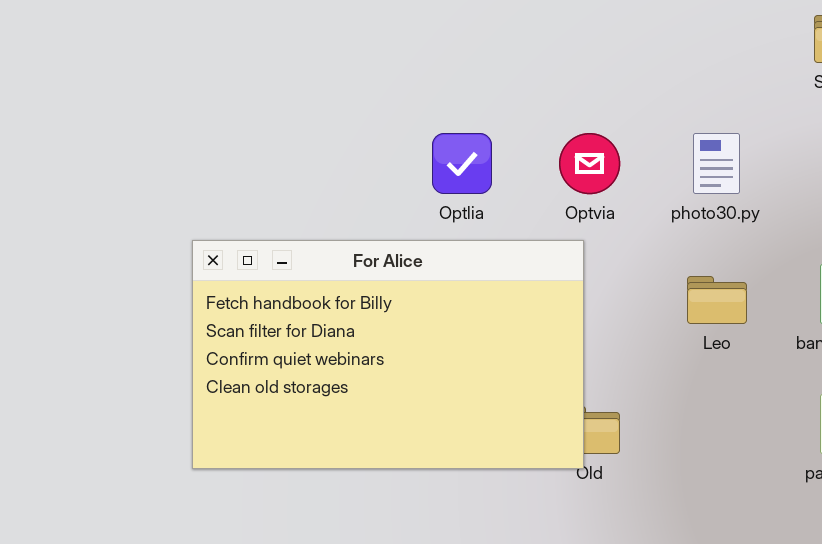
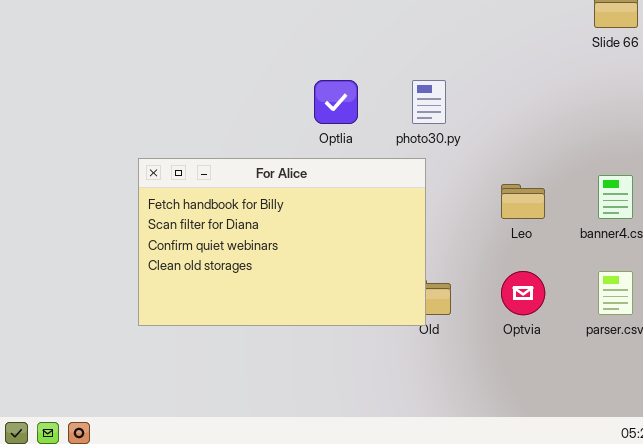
Optvia: [559,133,620,194] -> [501,271,545,315], moved
photo30.py: [693,133,740,194] -> [412,80,446,124], moved

